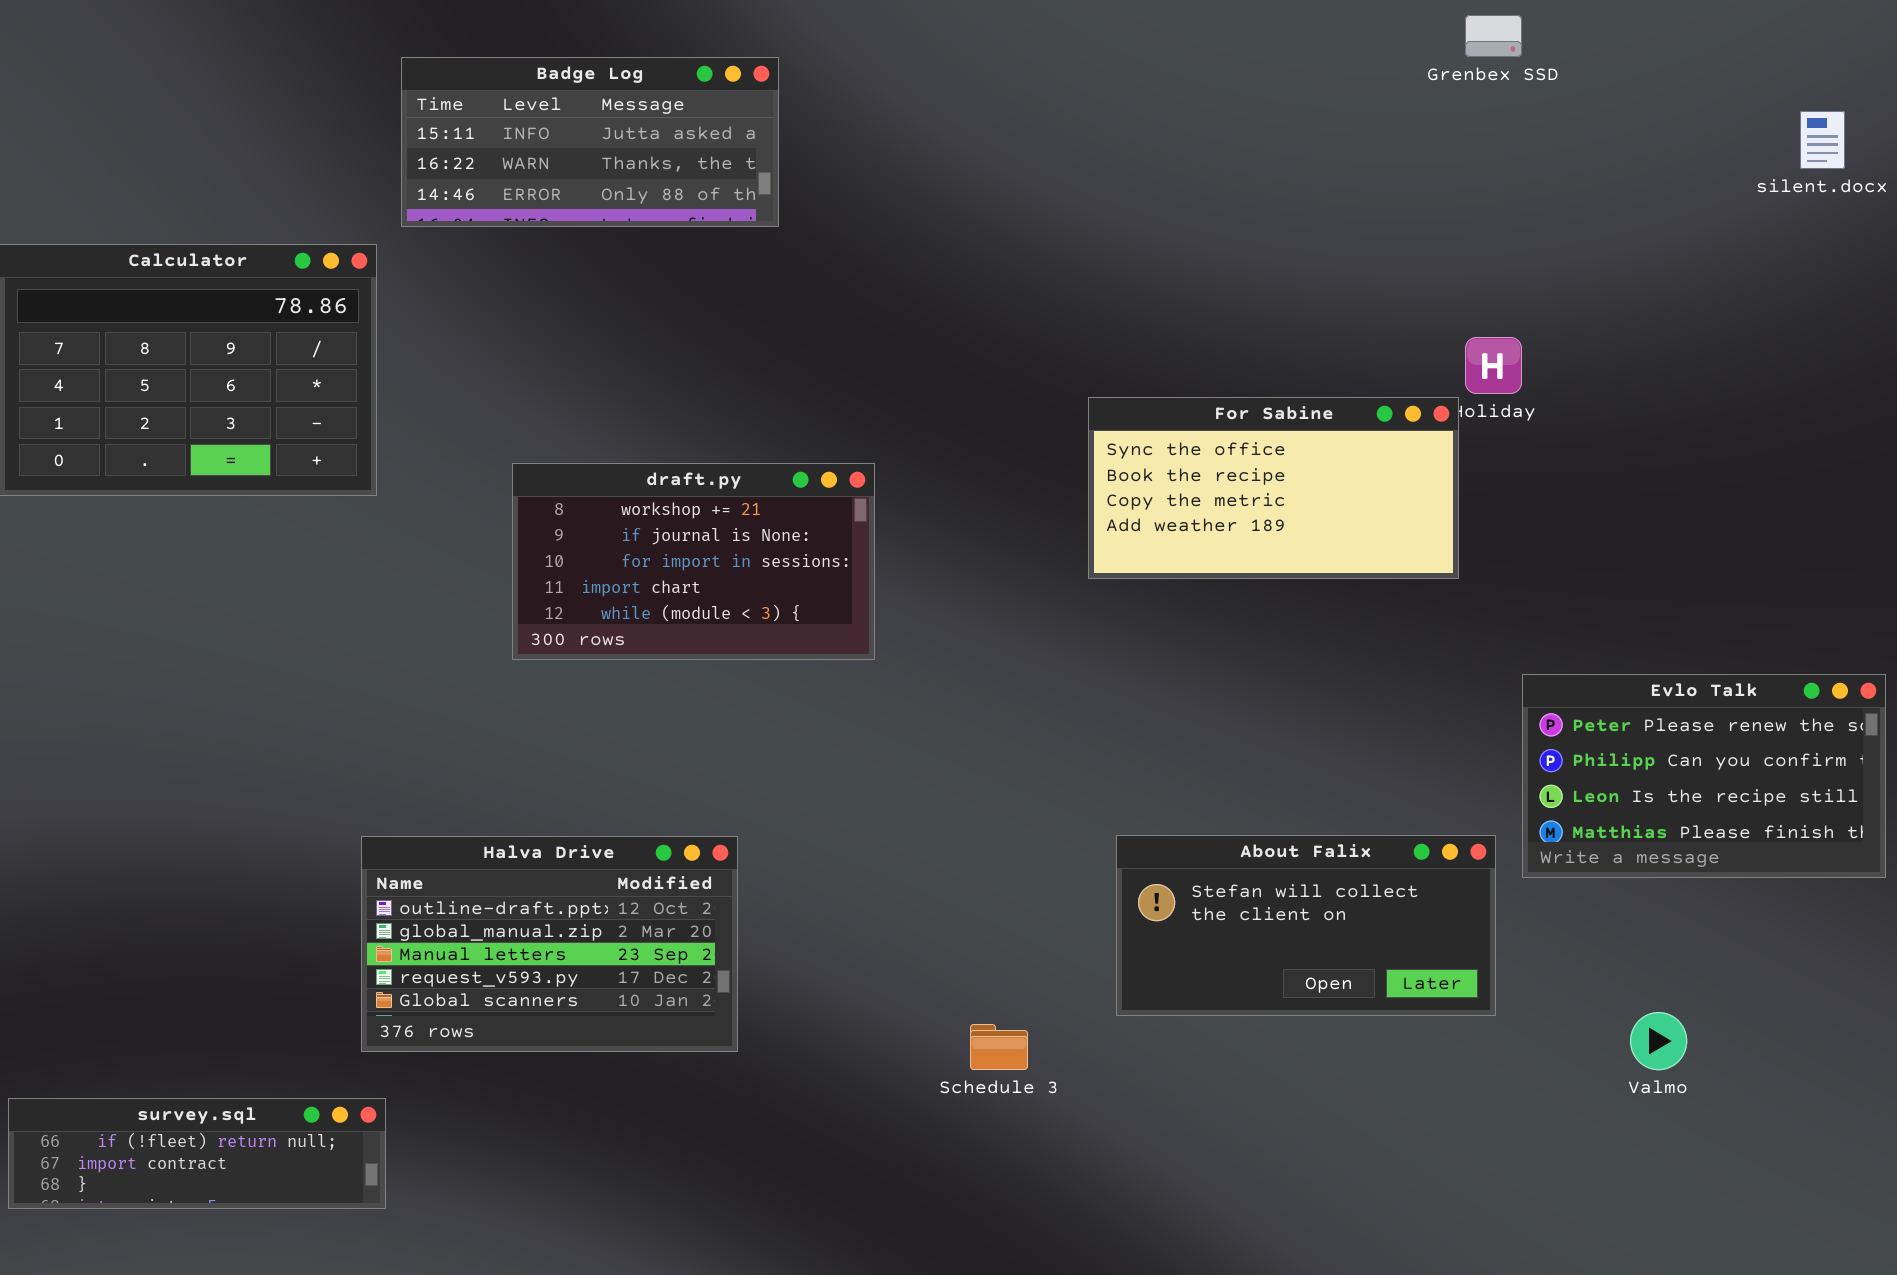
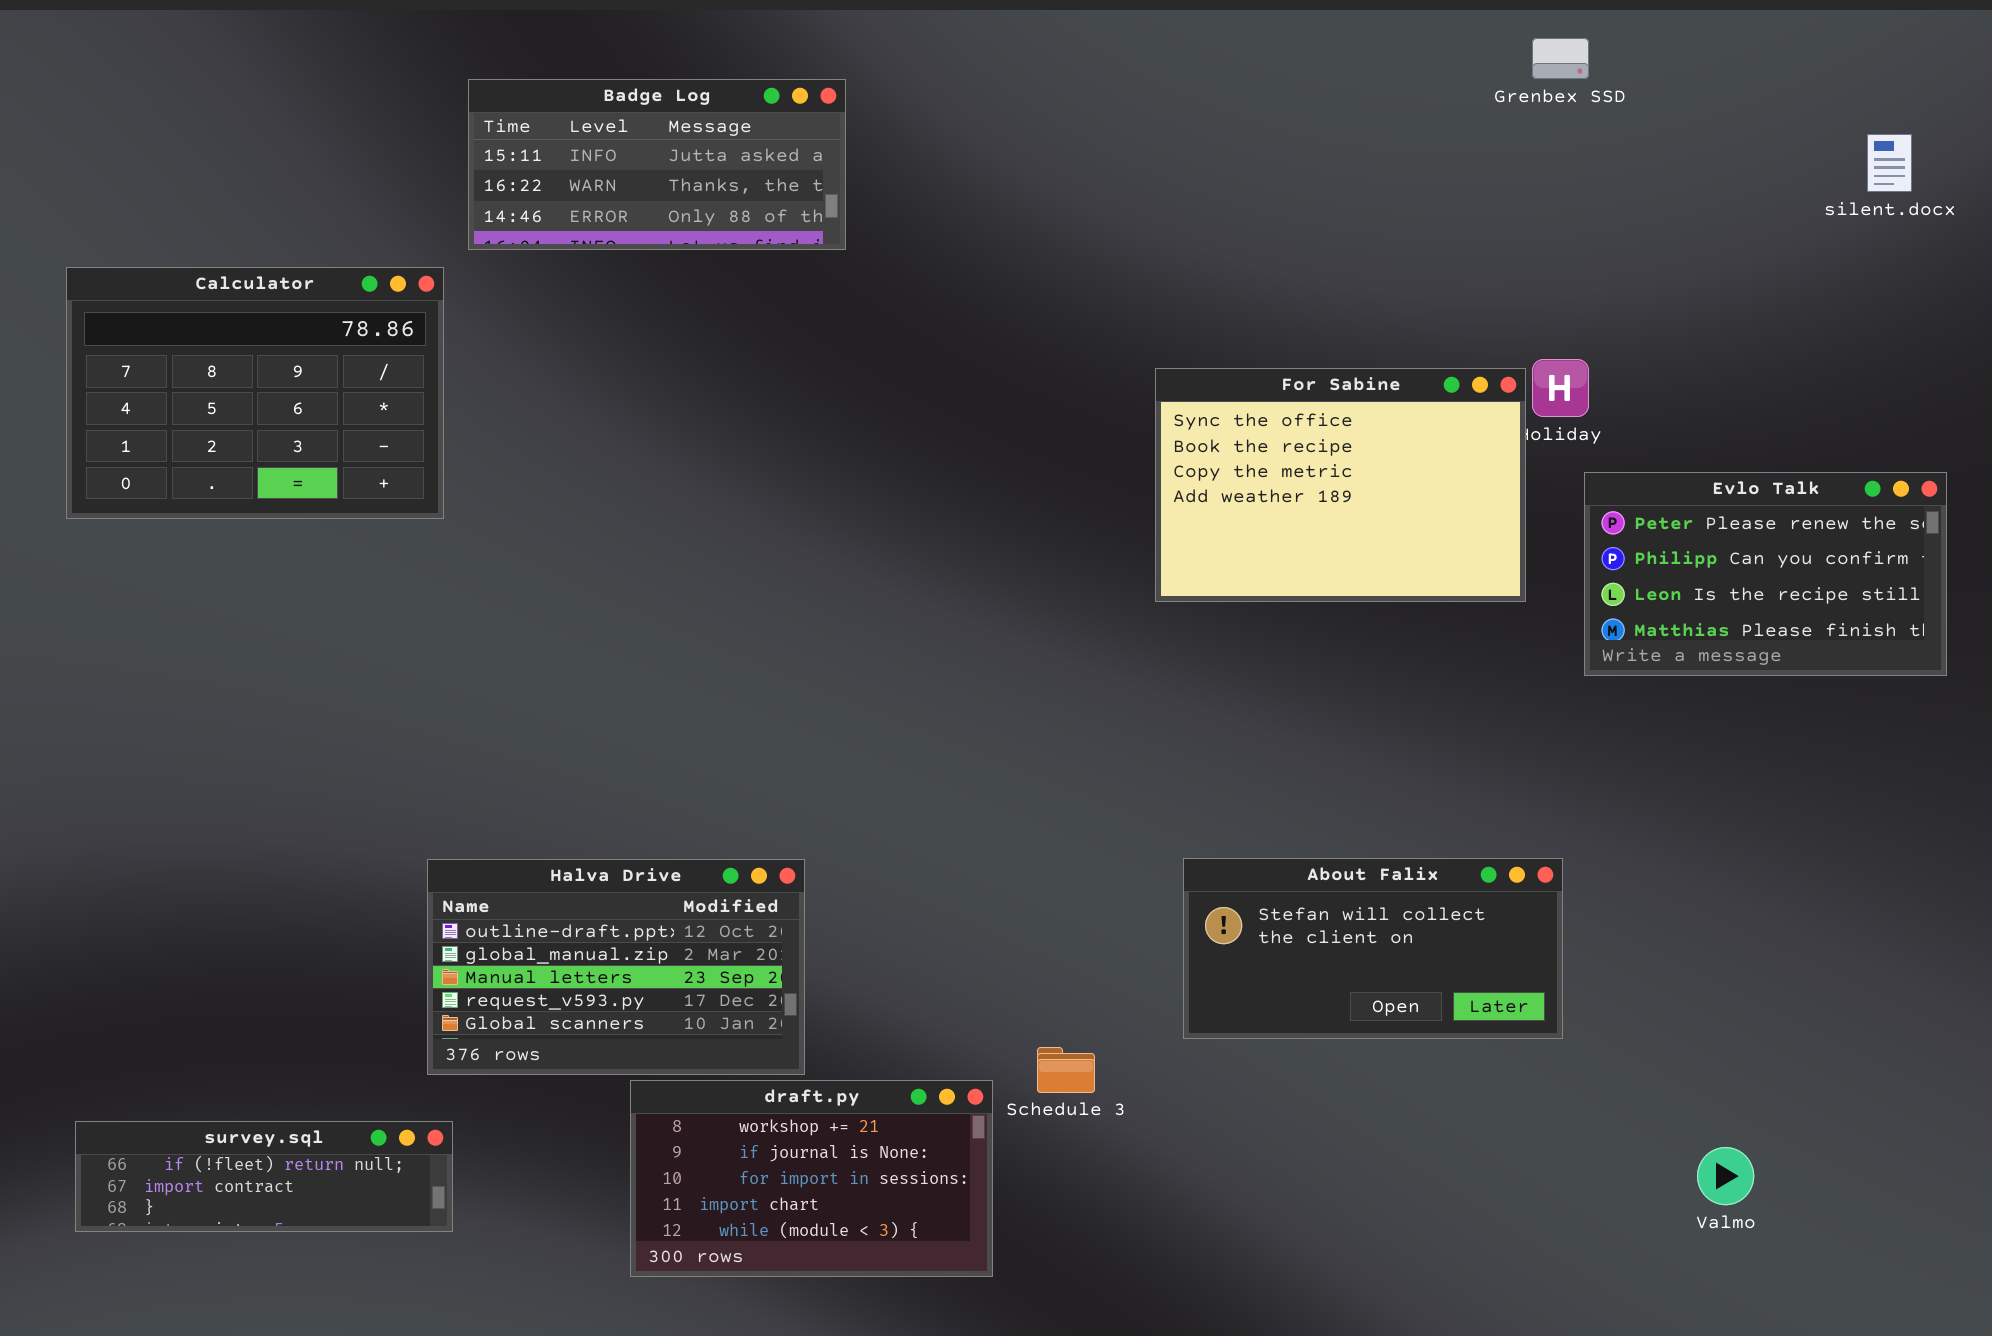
For Sabine: [1088,397,1459,579] -> [1155,368,1526,602], resized
draft.py: [512,463,875,660] -> [630,1080,993,1277], moved
Evlo Talk: [1522,674,1886,878] -> [1584,472,1947,676], moved
Valmo: [1630,1012,1687,1070] -> [1697,1147,1754,1205], moved

